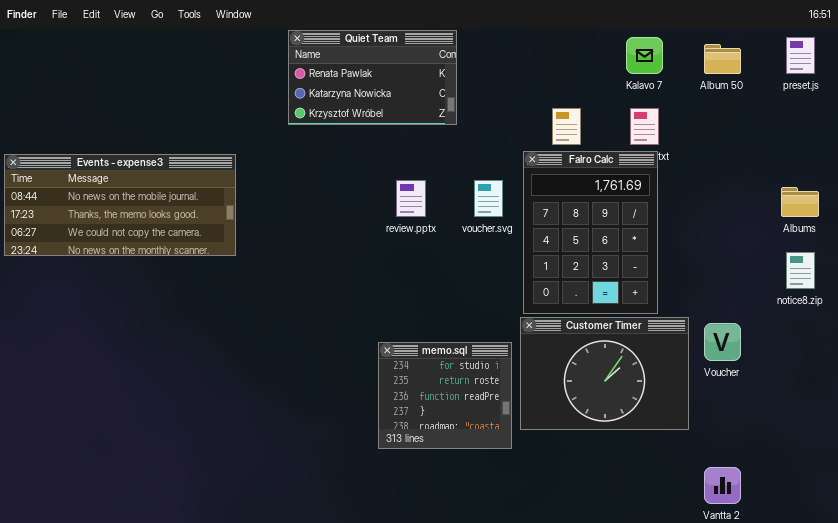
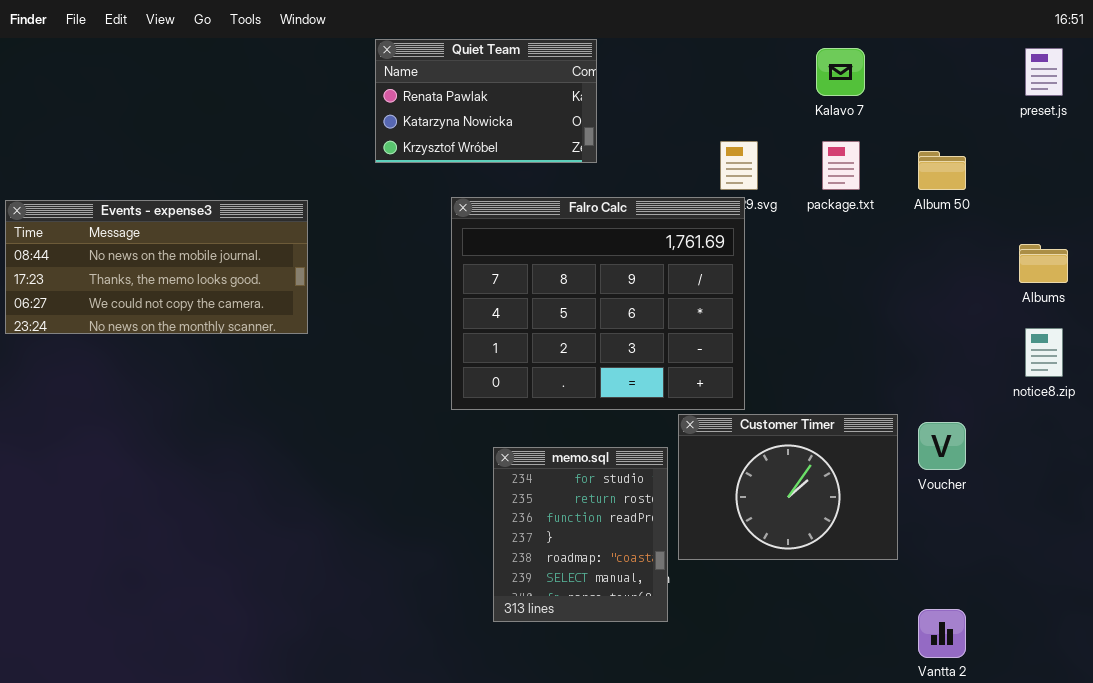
Album 50: [704,44,741,74] -> [918,151,966,190], moved
Falro Calc: [523,151,658,314] -> [451,197,745,410], moved, resized
memo.sql: [378,342,512,449] -> [493,447,668,622], resized

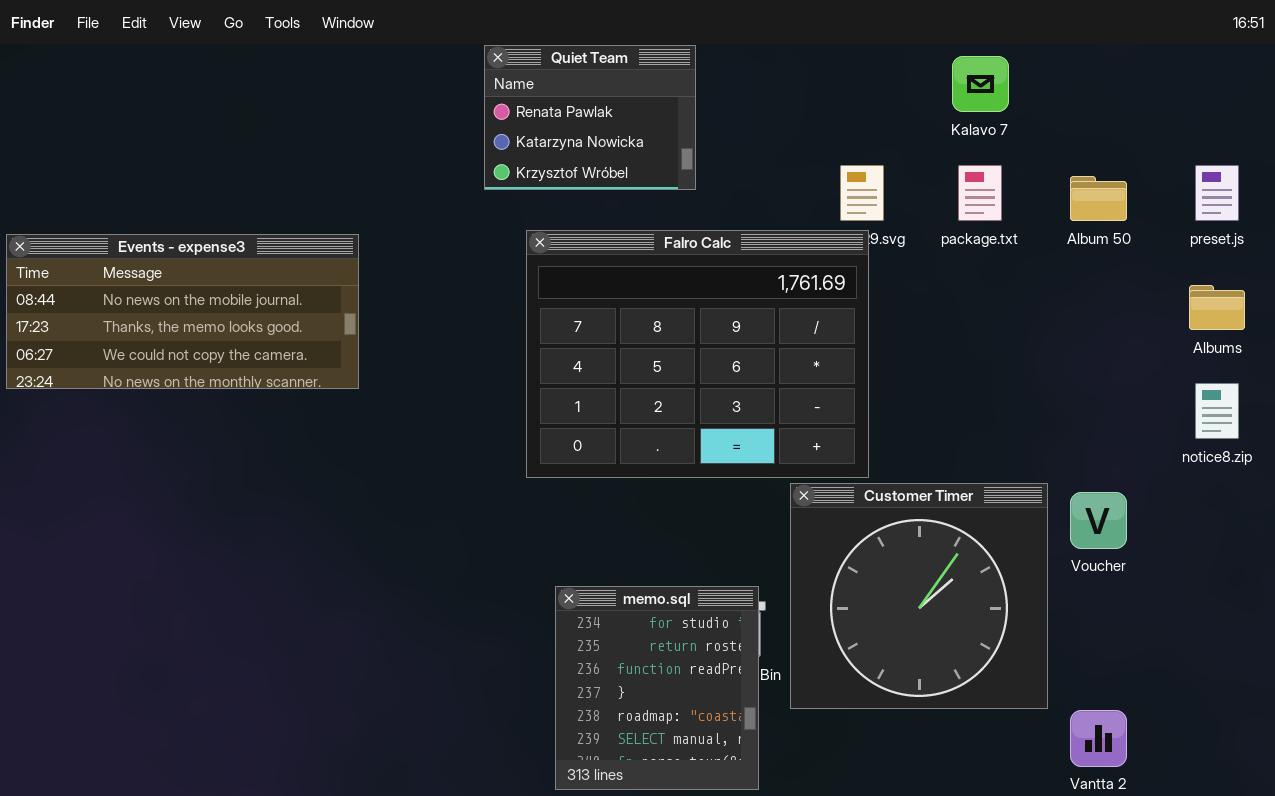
Quiet Team: [375,39,597,163] -> [484,45,696,190], resized
preset.js: [1025,48,1063,96] -> [1195,165,1239,221], moved
Customer Timer: [678,414,898,560] -> [790,483,1048,709], resized
memo.sql: [493,447,668,622] -> [555,586,759,790], moved

